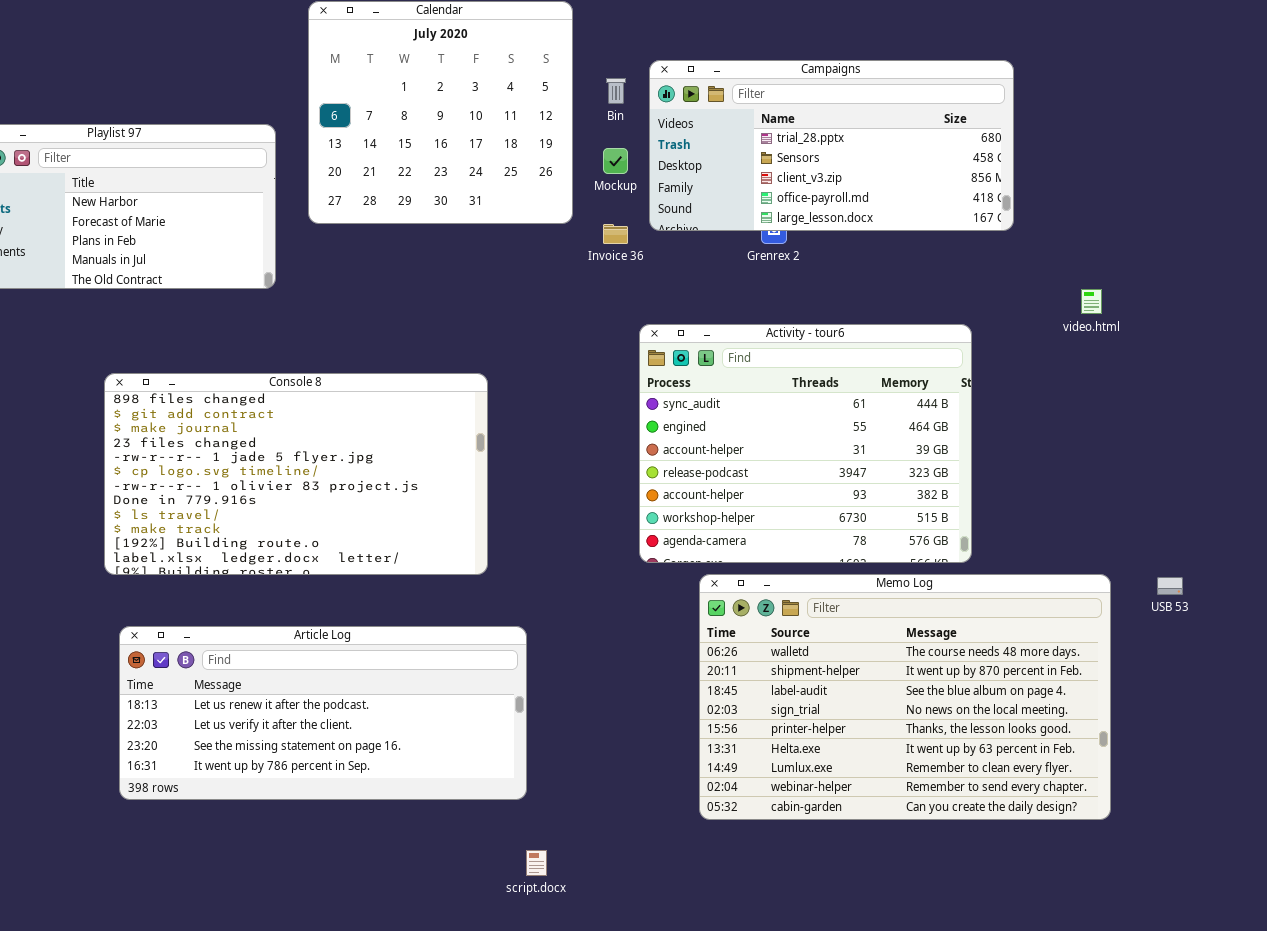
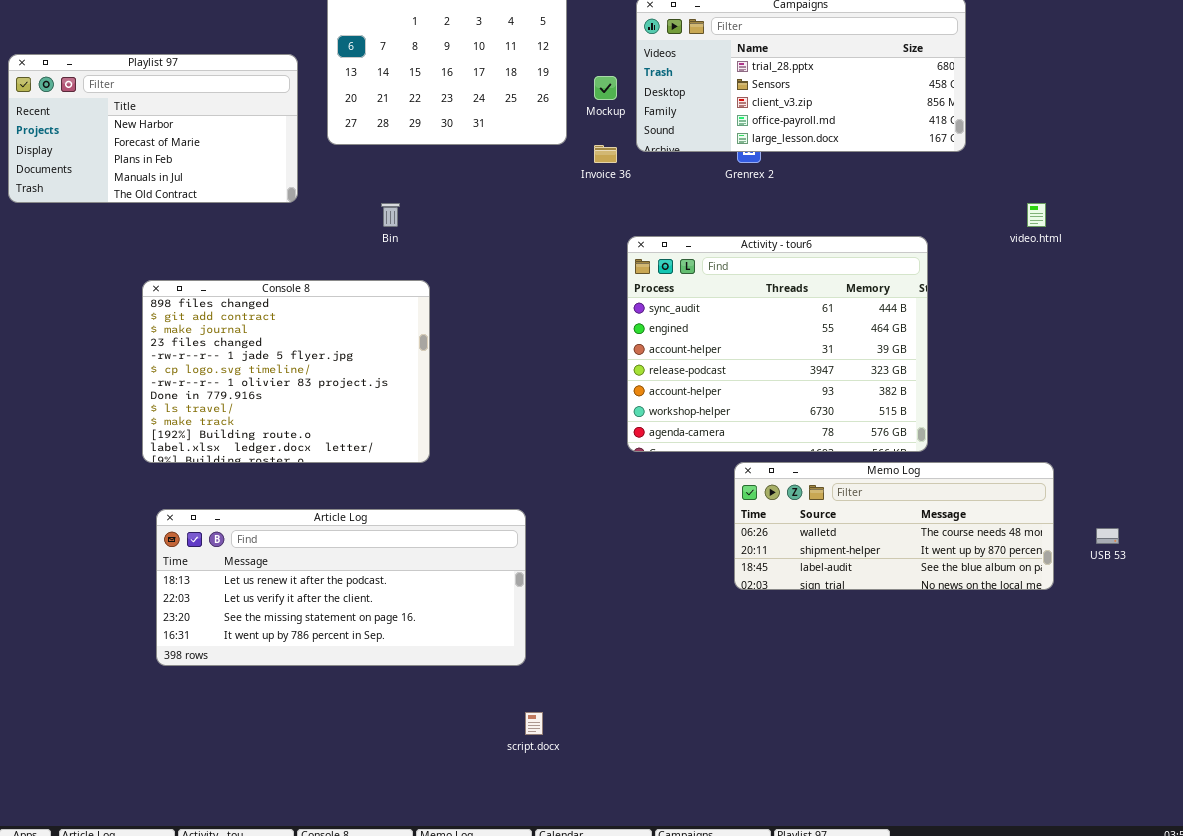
Bin: [606,78,626,104] -> [381,203,400,227], moved
Console 8: [104,373,488,575] -> [142,280,430,463], resized
Memo Log: [699,574,1111,820] -> [734,462,1054,590], resized
USB 53: [1157,577,1183,595] -> [1096,528,1119,544], moved

